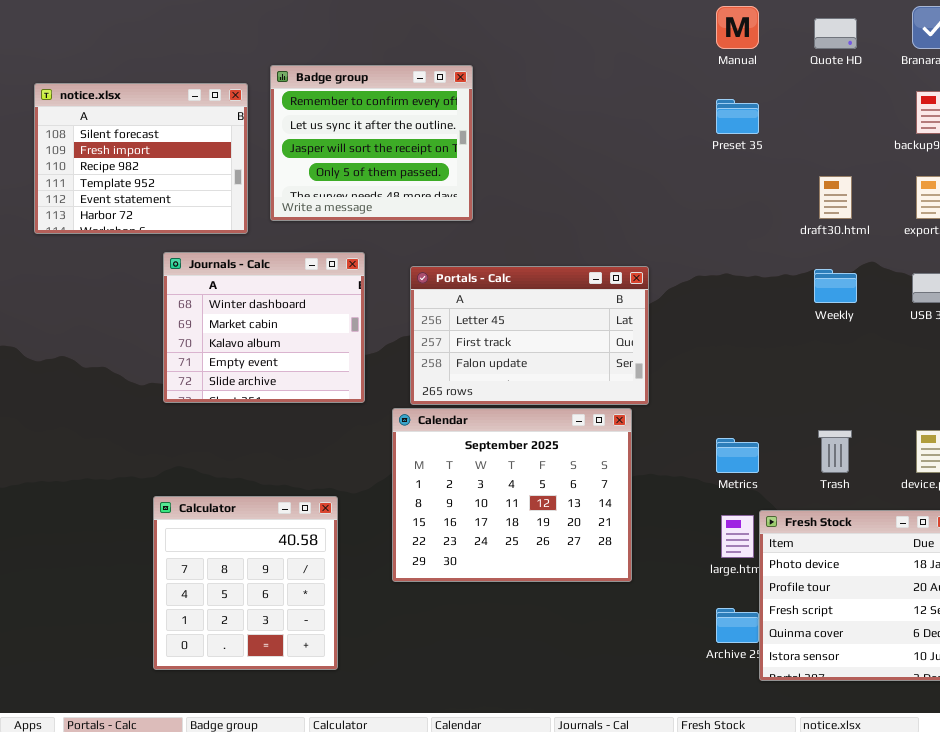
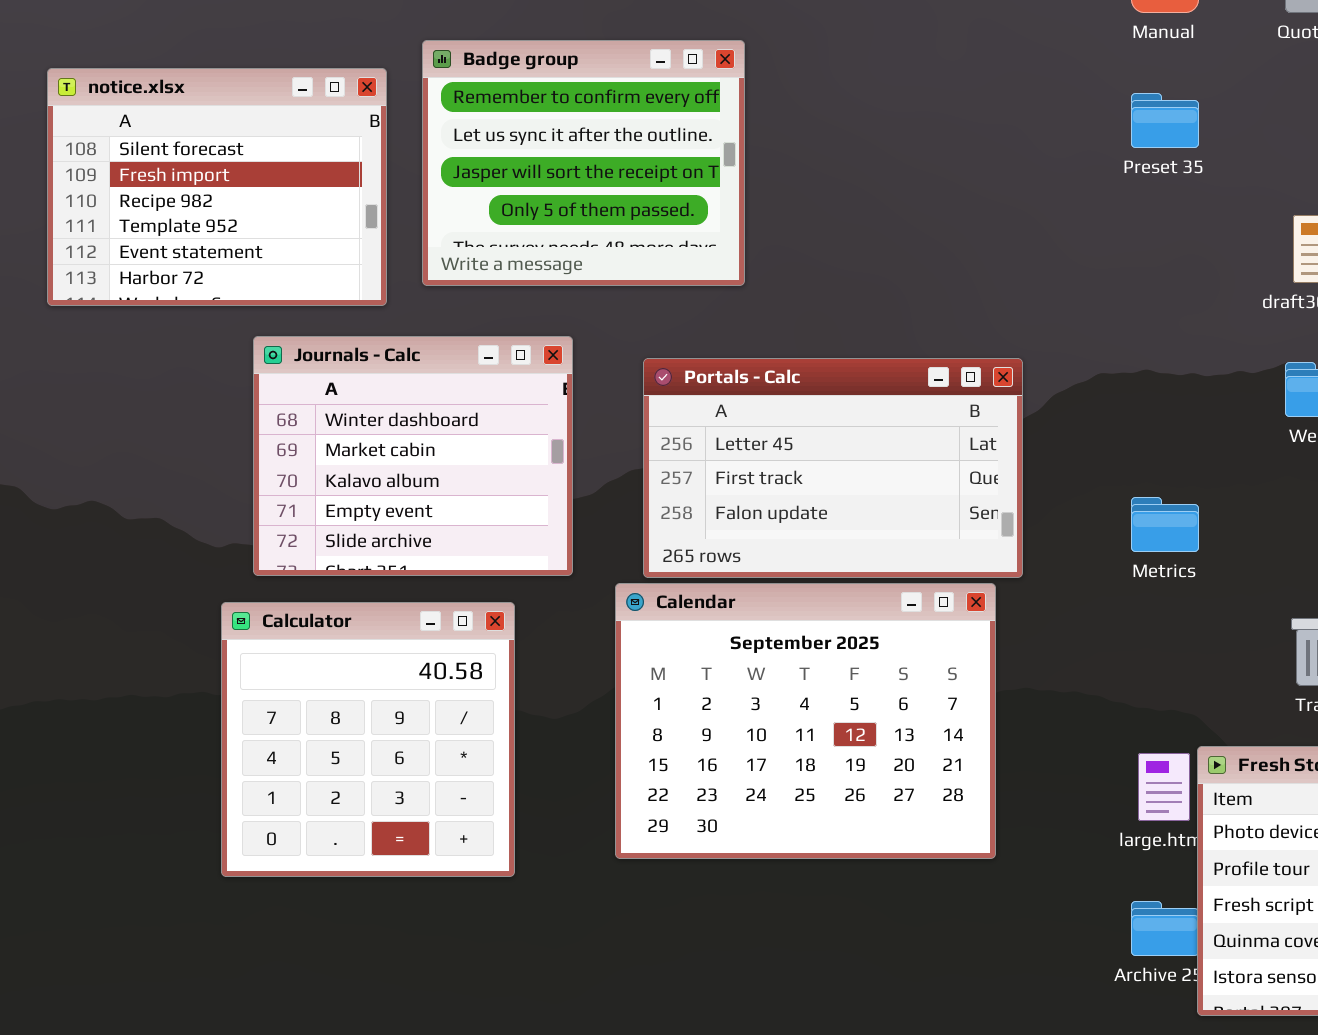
Metrics: [716,438,759,473] -> [1131,497,1199,552], moved
Calculator: [153,496,338,670] -> [221,602,515,877], moved

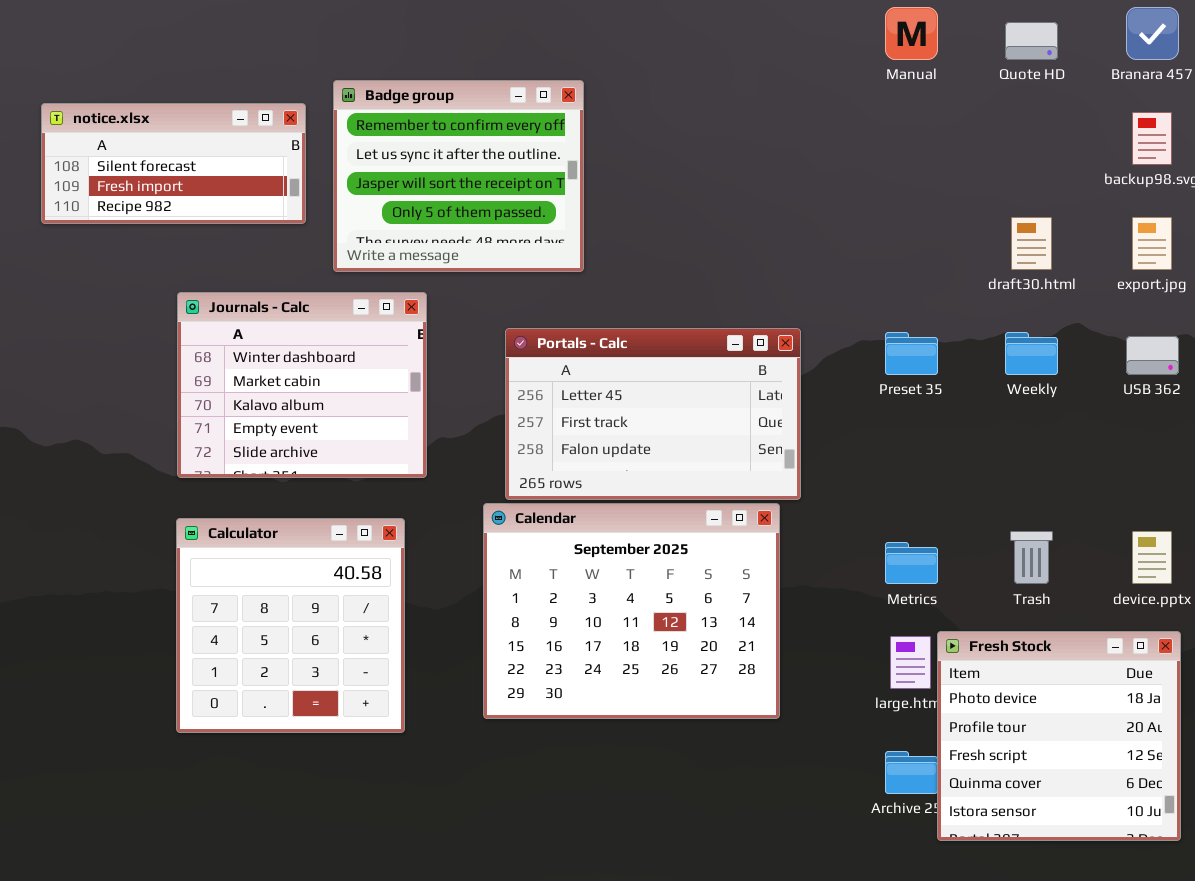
notice.xlsx: [47,68,387,306] -> [41,103,306,224], resized
Preset 35: [1131,93,1199,148] -> [885,332,938,375], moved
Journals - Calc: [253,336,573,576] -> [177,292,427,478], moved
Metrics: [1131,497,1199,552] -> [885,542,938,584], moved

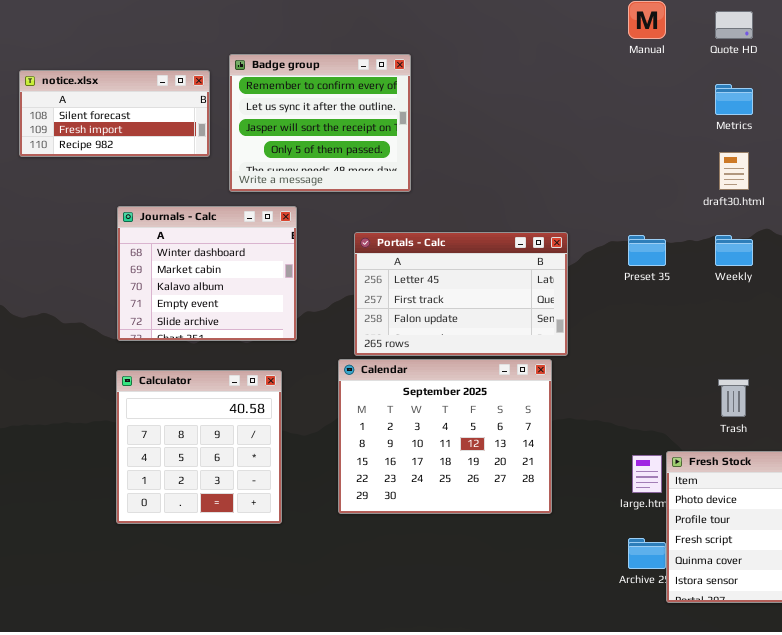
Metrics: [885,542,938,584] -> [715,84,753,115], moved

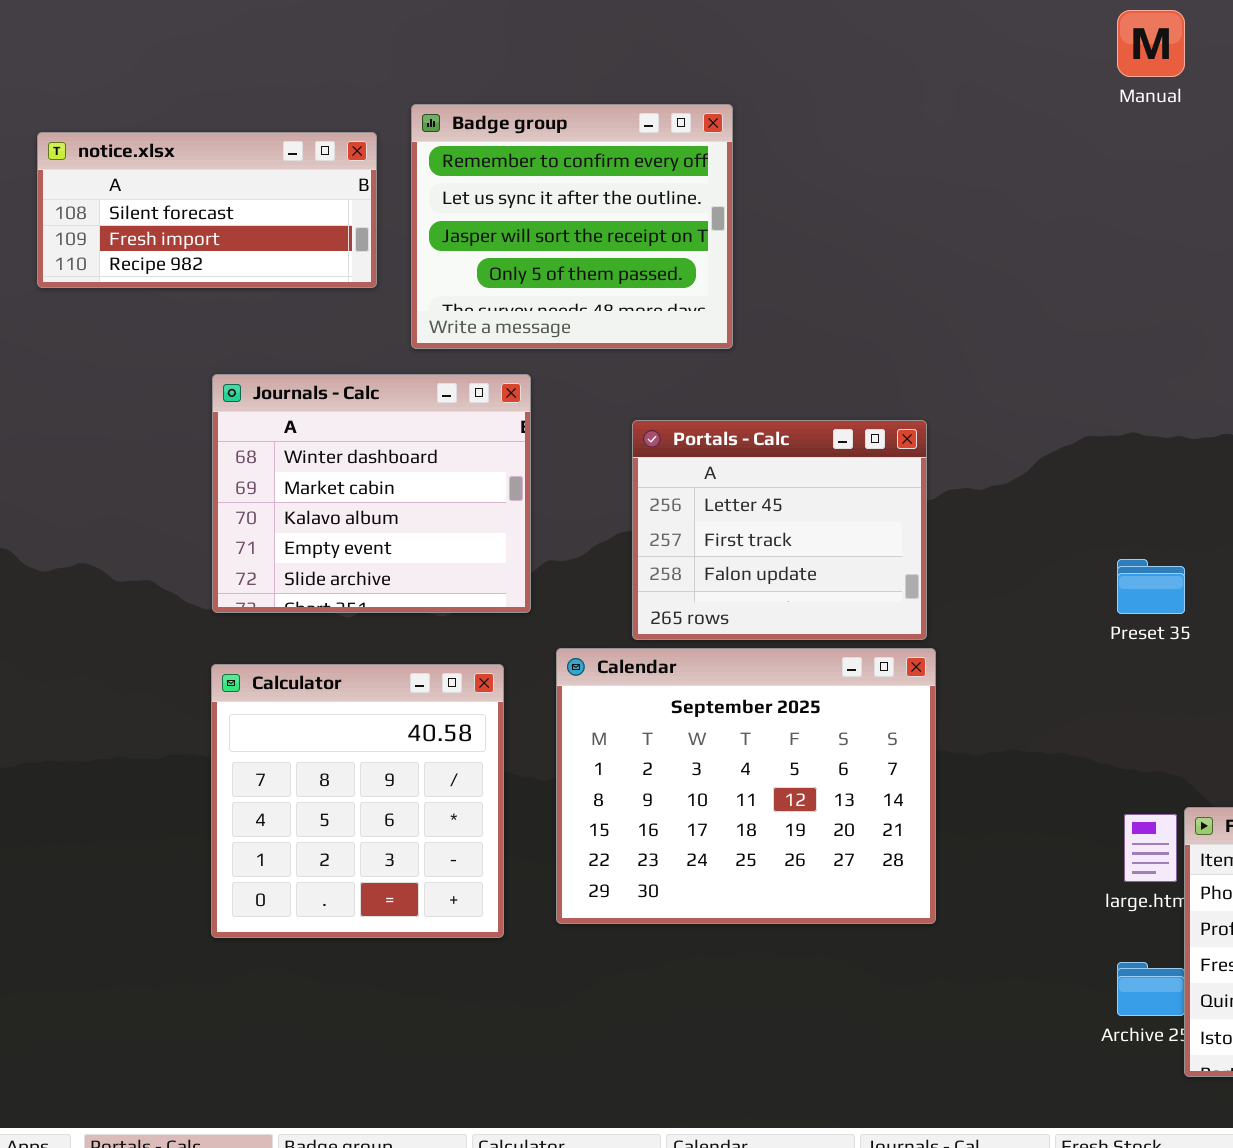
Portals - Calc: [354,232,568,356] -> [632,420,927,640], resized
Preset 35: [628,235,666,266] -> [1117,559,1185,614], moved
Calendar: [338,359,552,514] -> [556,648,936,924], moved

